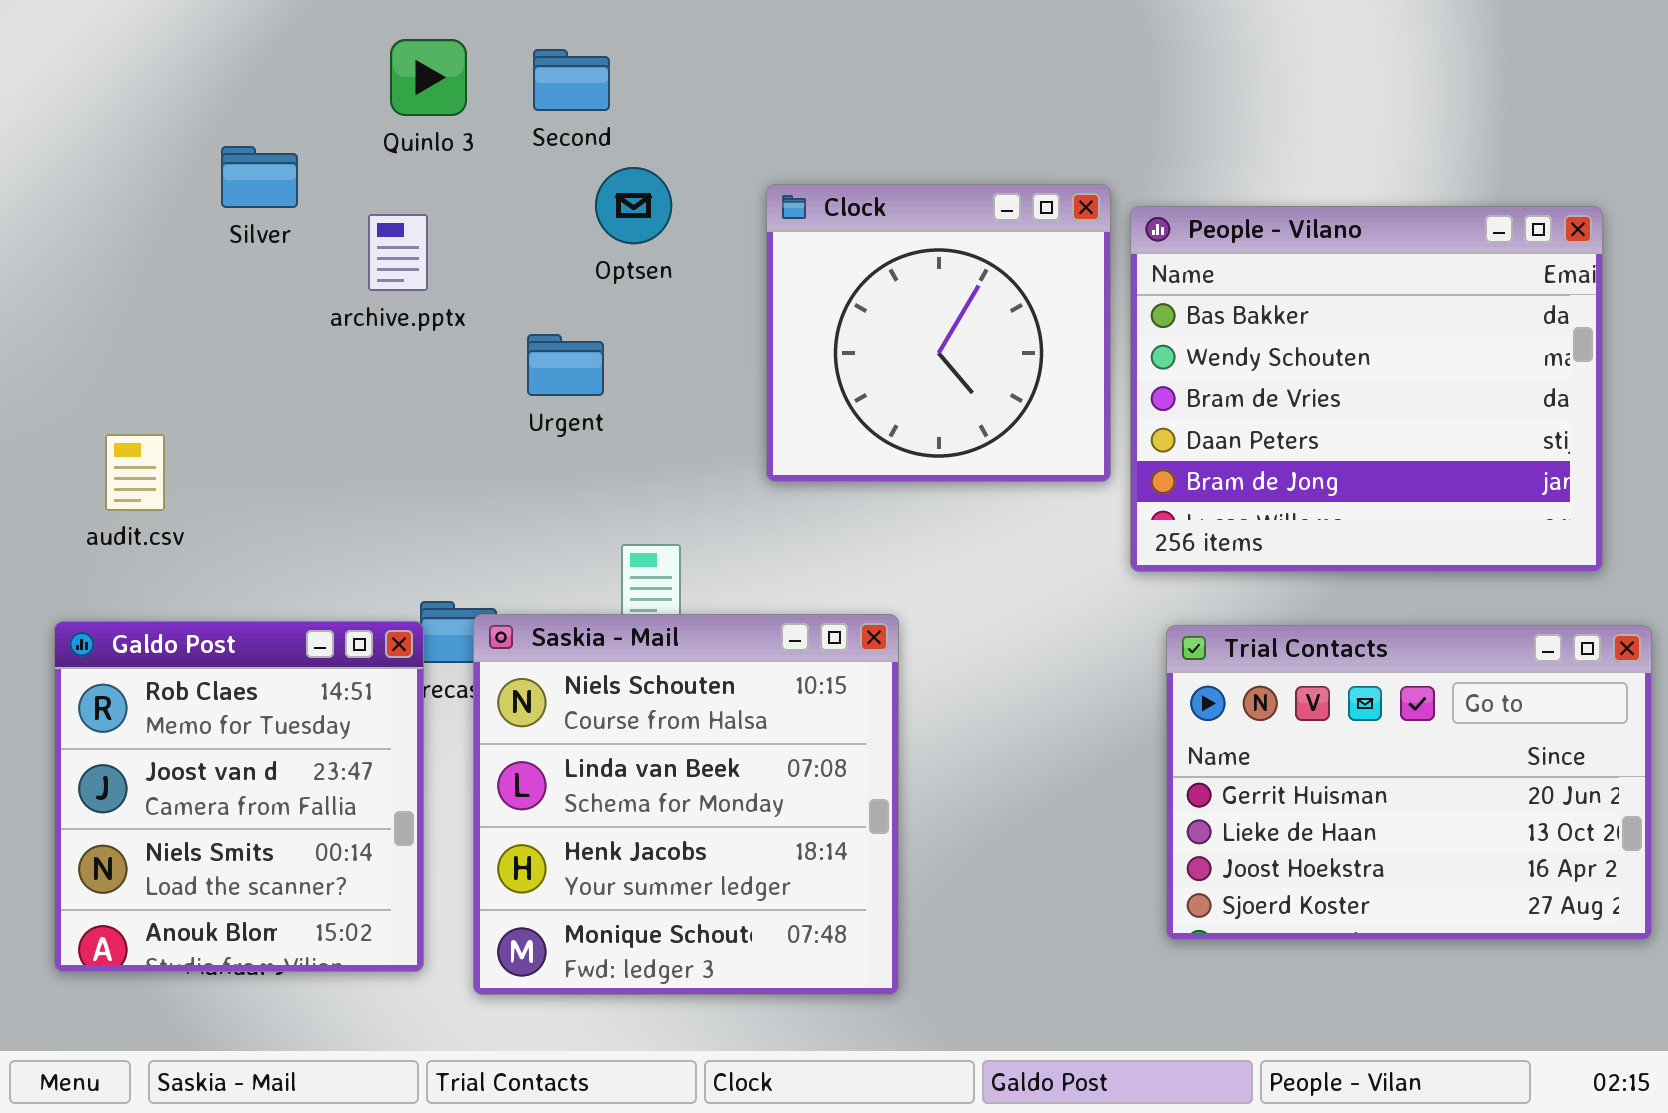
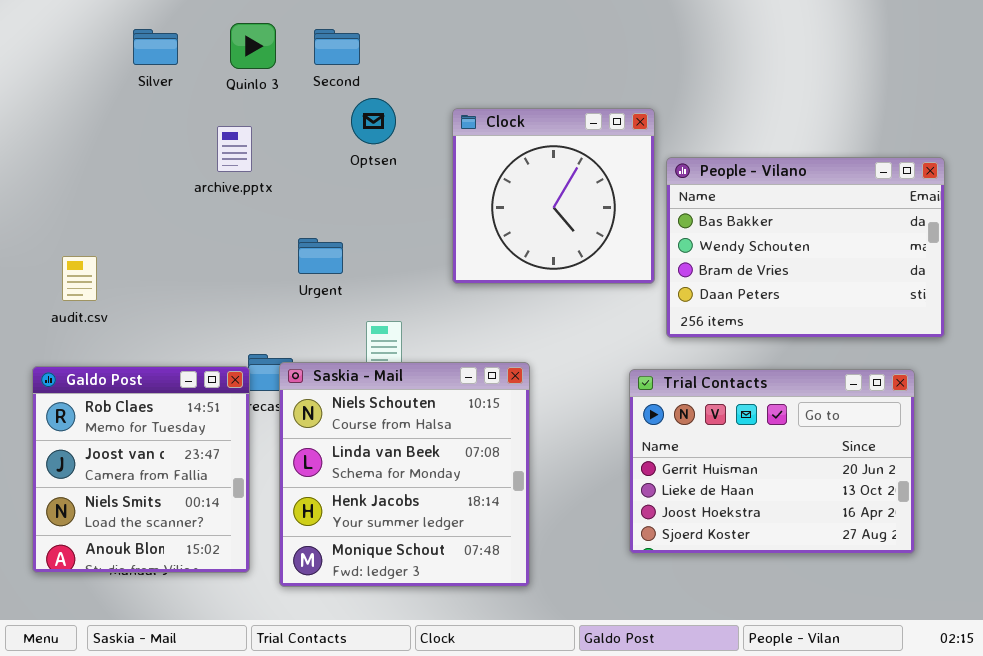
Silver: [221,146,298,208] -> [133,29,178,65], moved
People - Vilano: [1130,206,1603,572] -> [666,157,945,338], resized
Urgent: [527,334,604,396] -> [298,238,343,274], moved
Trial Contacts: [1166,625,1652,940] -> [629,369,915,554], moved

